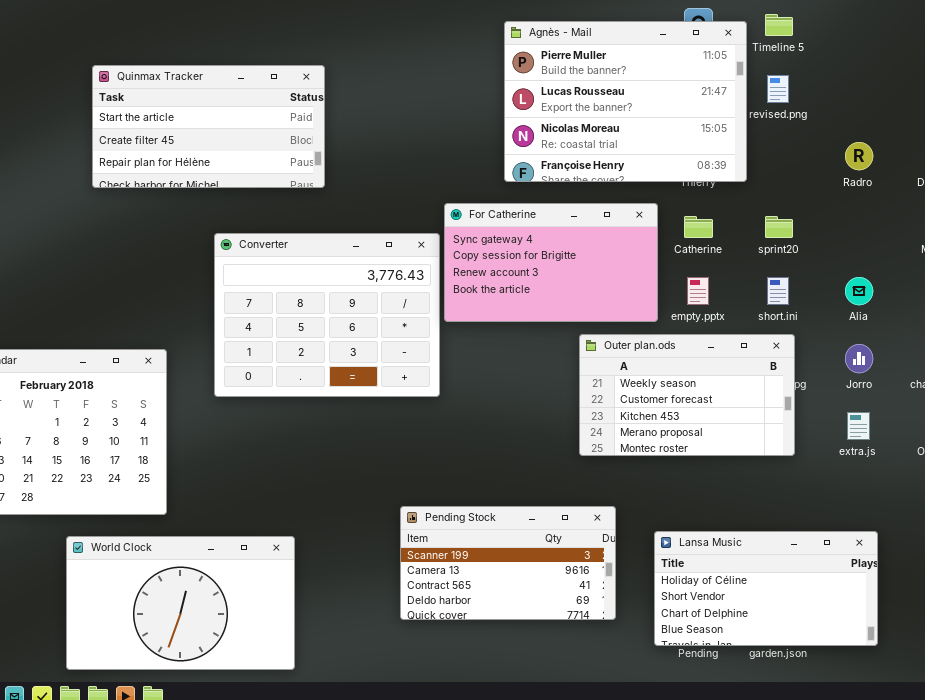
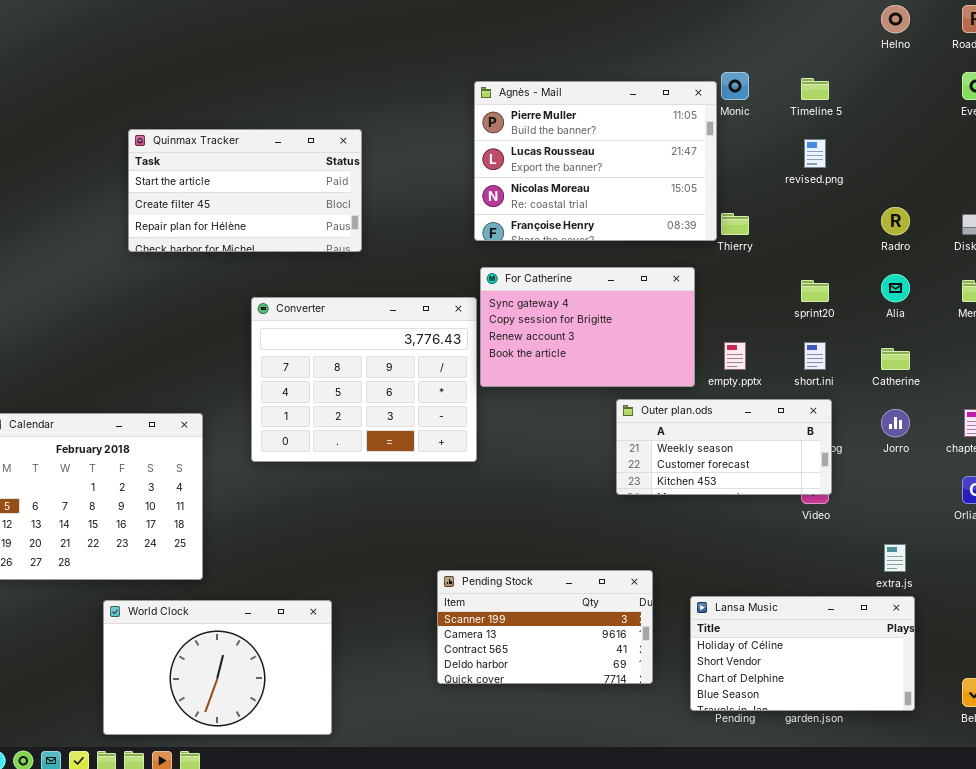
Agnès - Mail: [504,21,747,182] -> [474,81,717,241], moved
Catherine: [684,216,713,238] -> [881,348,910,370], moved
Alia: [845,277,873,305] -> [881,274,910,302], moved
Outer plan.ods: [579,334,795,456] -> [616,399,832,495], resized
extra.js: [847,412,870,440] -> [884,544,906,572], moved

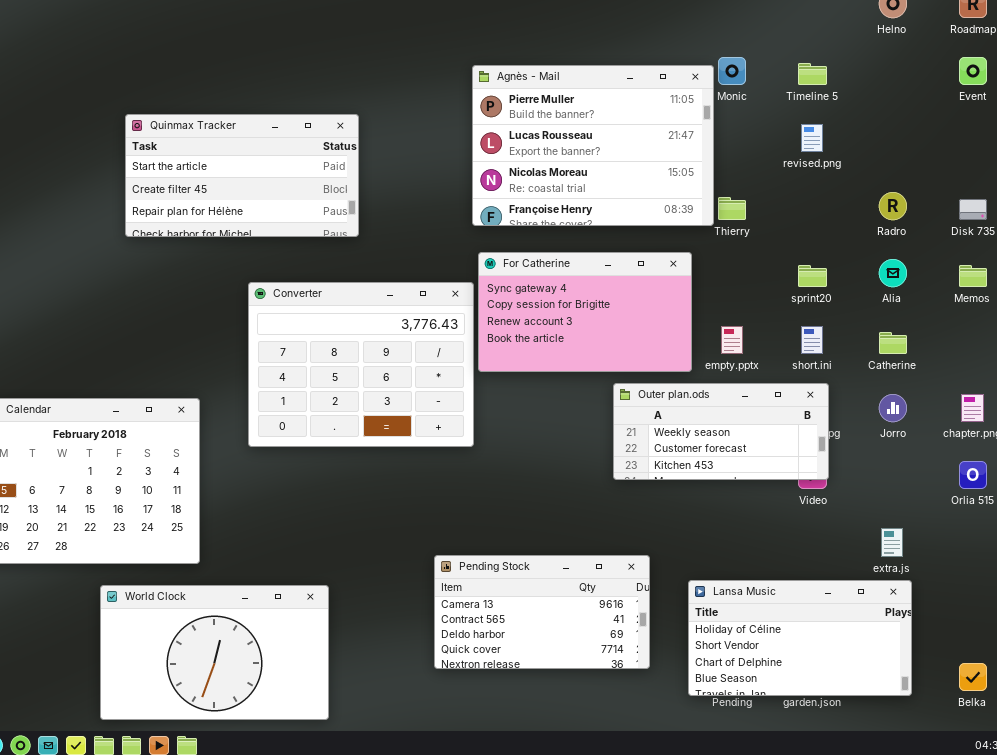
Pending Stock: [437,570,653,684] -> [434,555,650,669], scrolled down 1 row

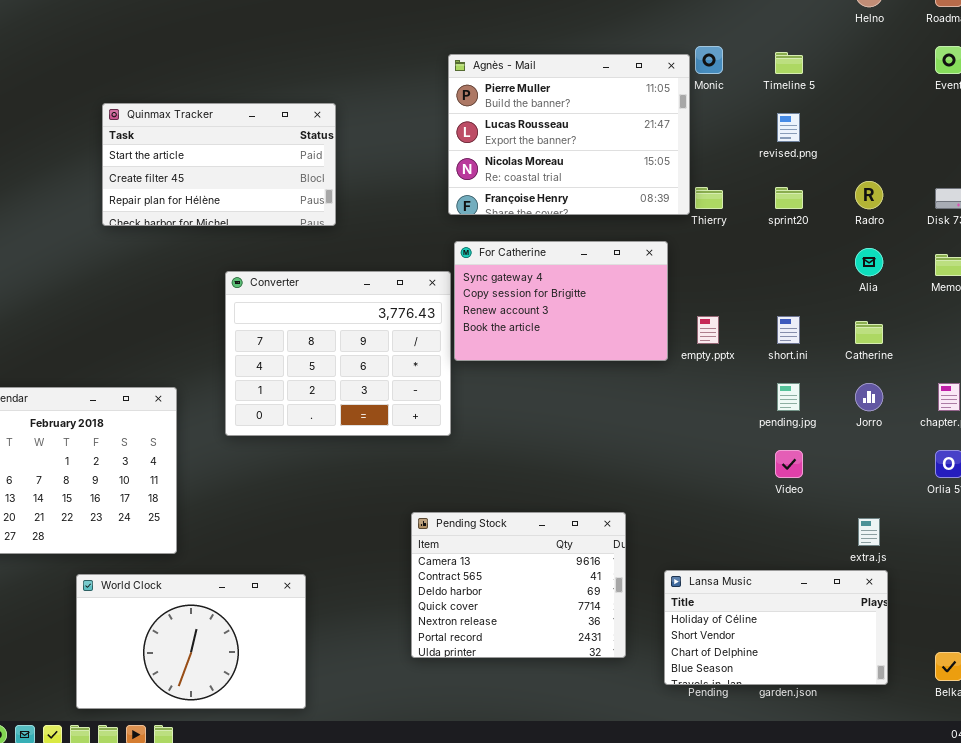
sprint20: [798,265,827,287] -> [775,187,803,209], moved
Outer plan.ods: [613,383,829,480] -> none, closed
Pending Stock: [434,555,650,669] -> [411,512,626,658], resized

